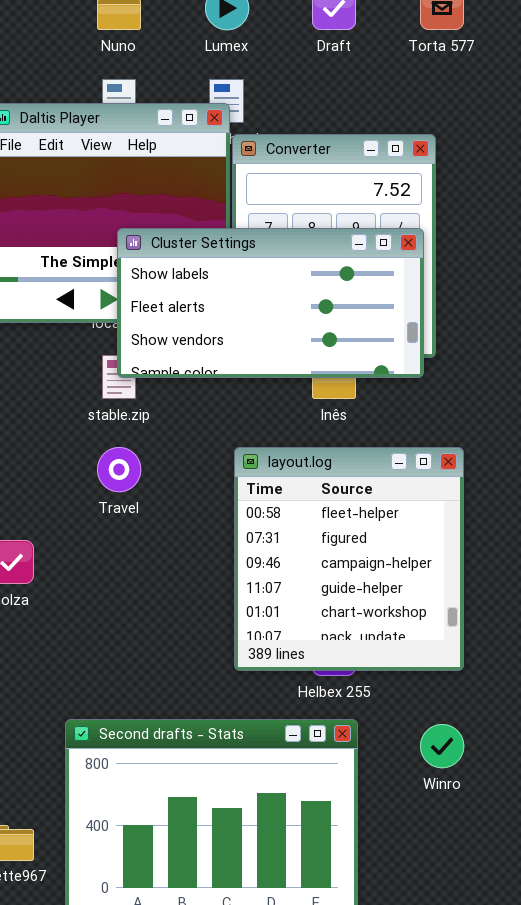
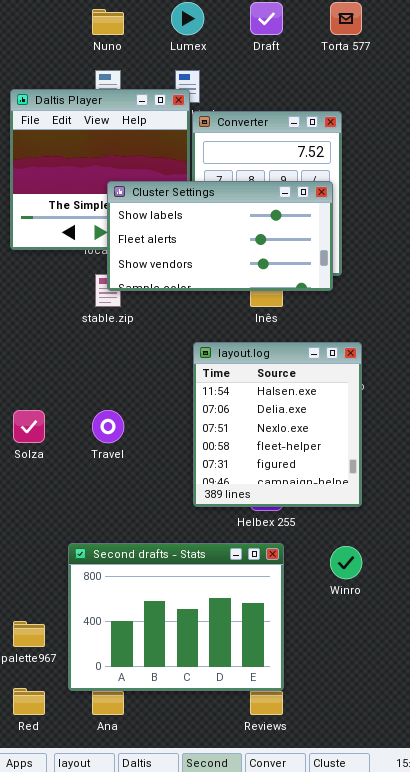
Travel: [97,447,141,492] -> [92,410,124,443], moved
layout.log: [234,447,464,671] -> [193,342,362,507], scrolled up 3 rows

